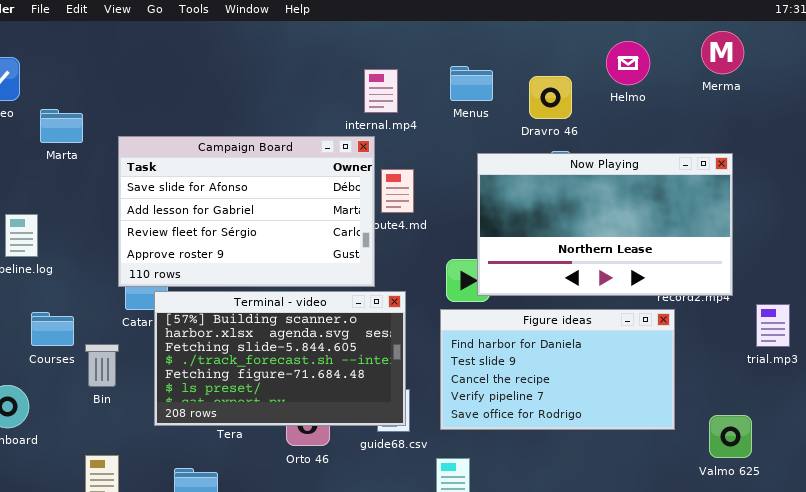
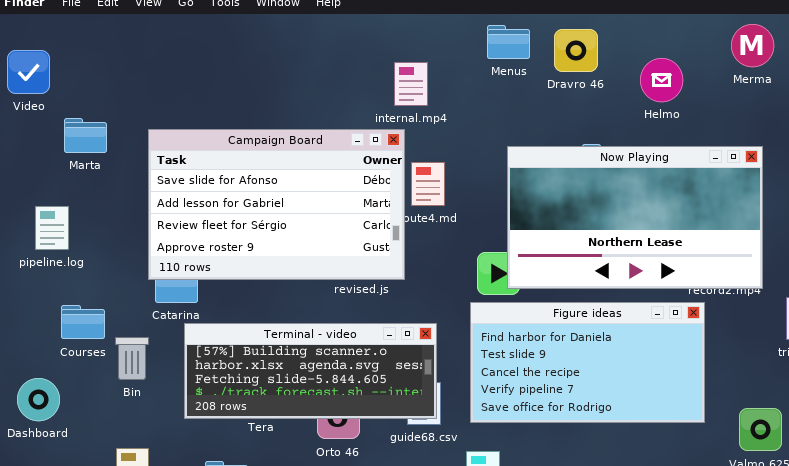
Helmo: [606,41,650,85] -> [640,58,683,102], moved
Menus: [450,66,493,101] -> [487,25,530,59], moved
Dravro 46: [529,76,572,119] -> [554,29,598,72], moved
Marta: [40,109,83,143] -> [64,118,107,153], moved
Terminal - video: [154,291,406,426] -> [184,323,437,419], resized

